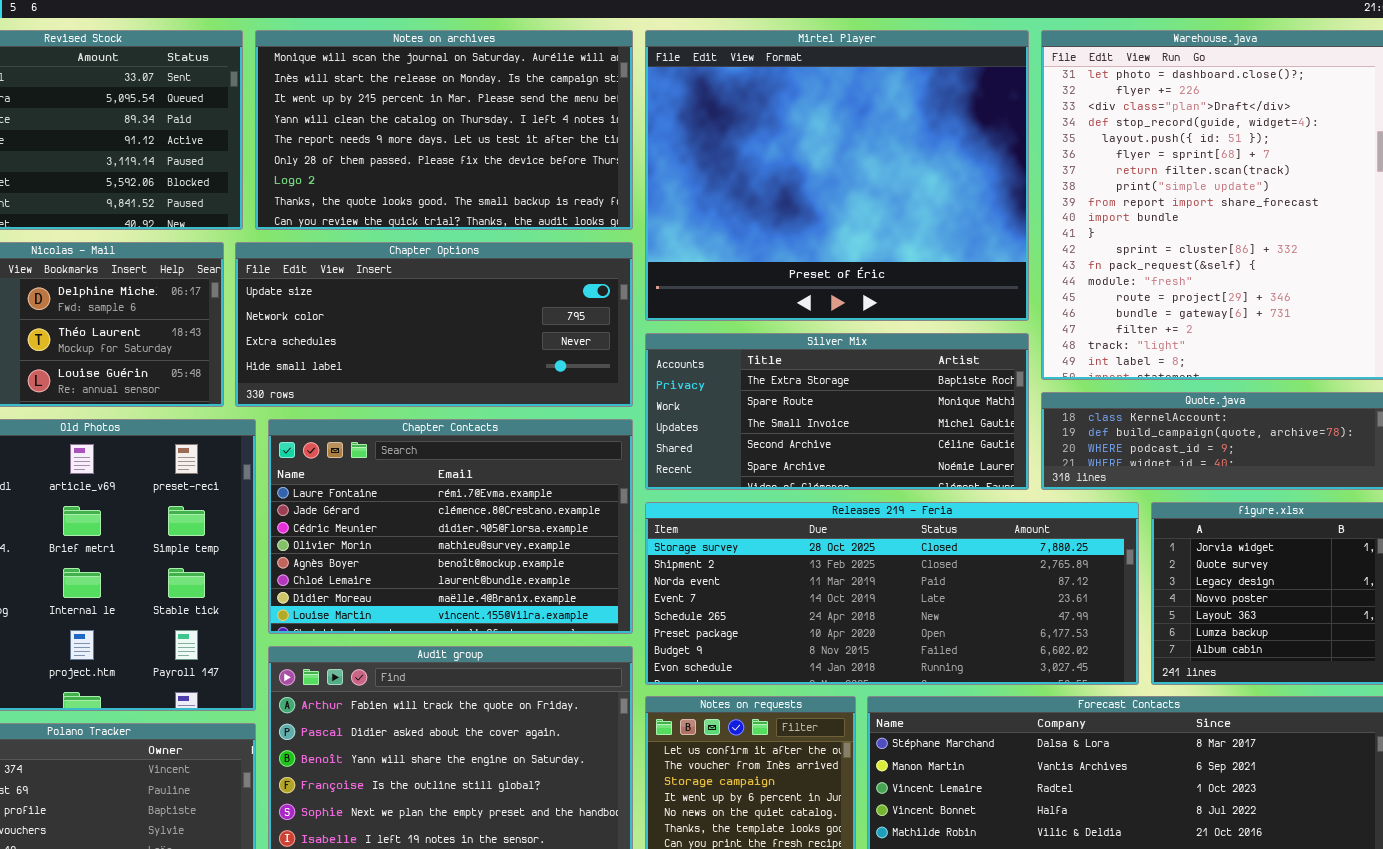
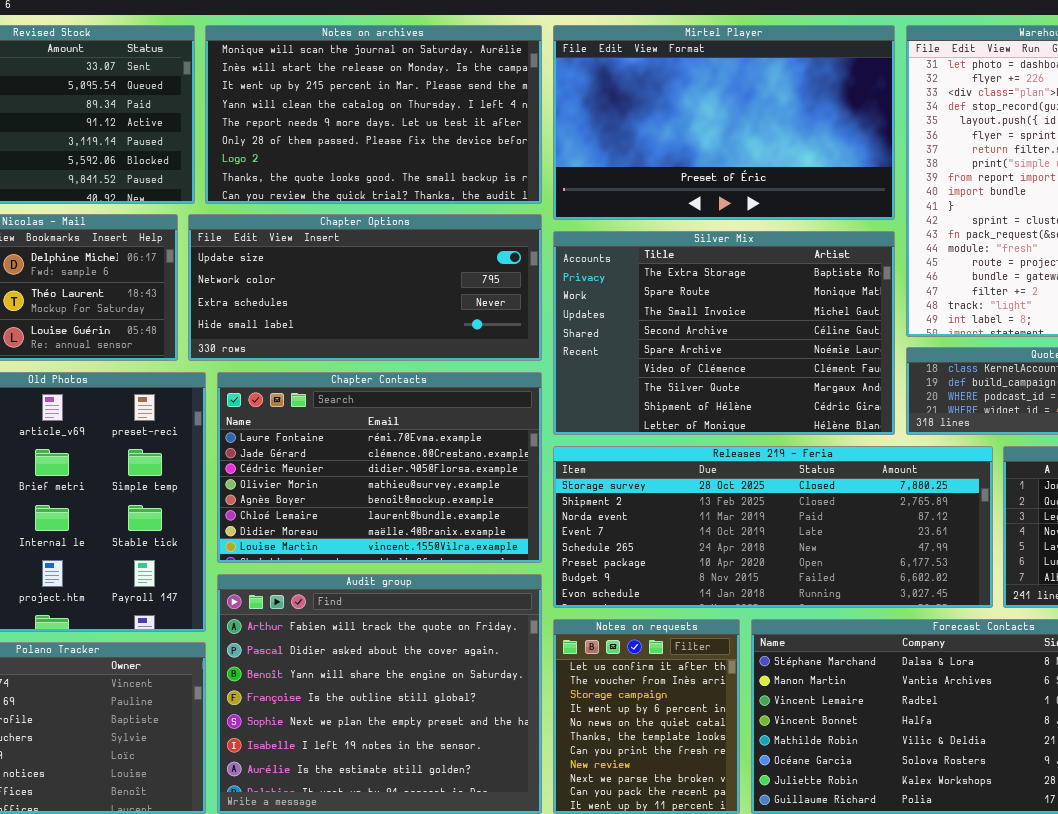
Mirtel Player: [645,30,1029,321] -> [553,25,895,220], resized
Silver Mix: [645,333,1029,490] -> [553,231,895,435], resized

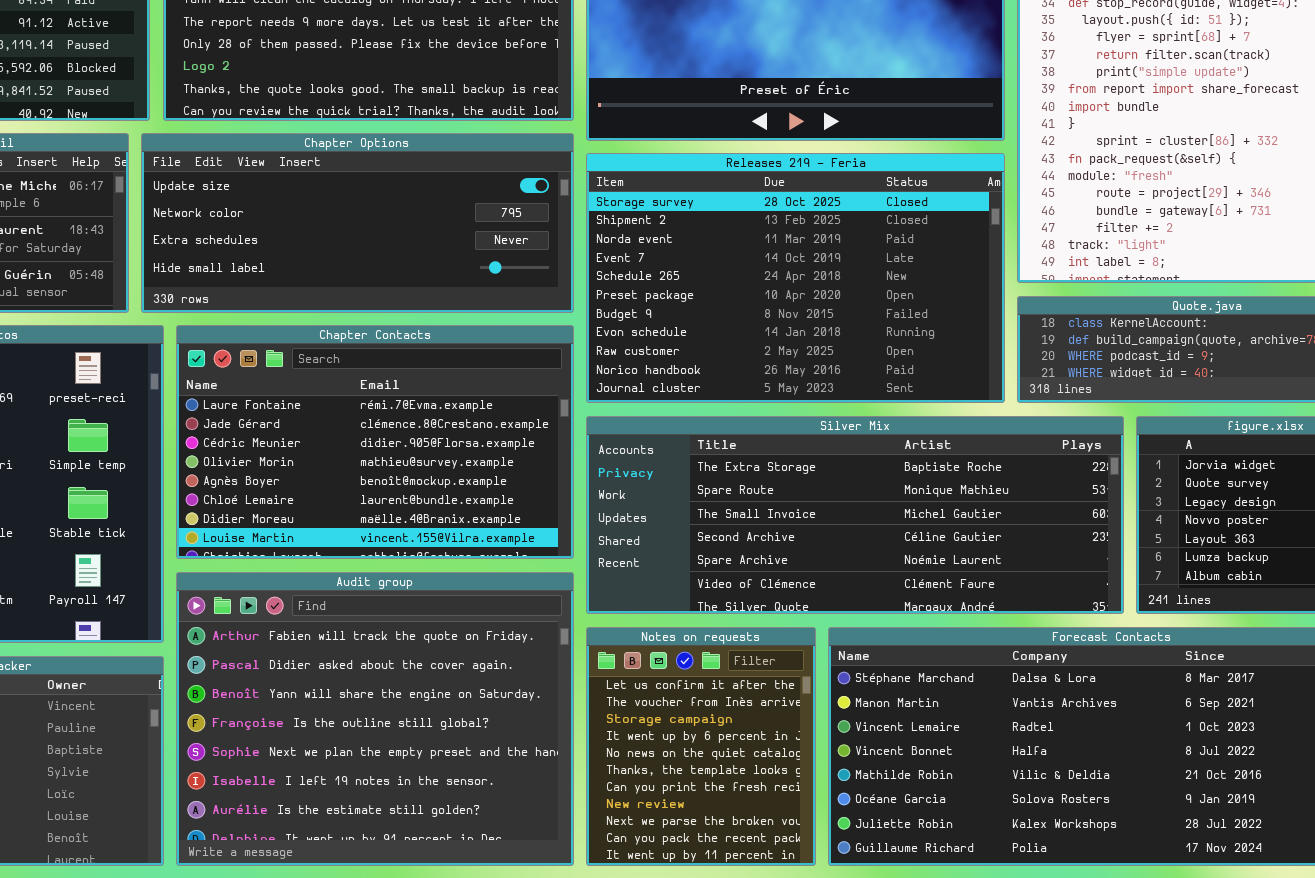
Silver Mix: [553,231,895,435] -> [586,416,1124,614], moved, resized
Releases 219 - Feria: [553,446,993,608] -> [586,153,1005,403], moved, resized

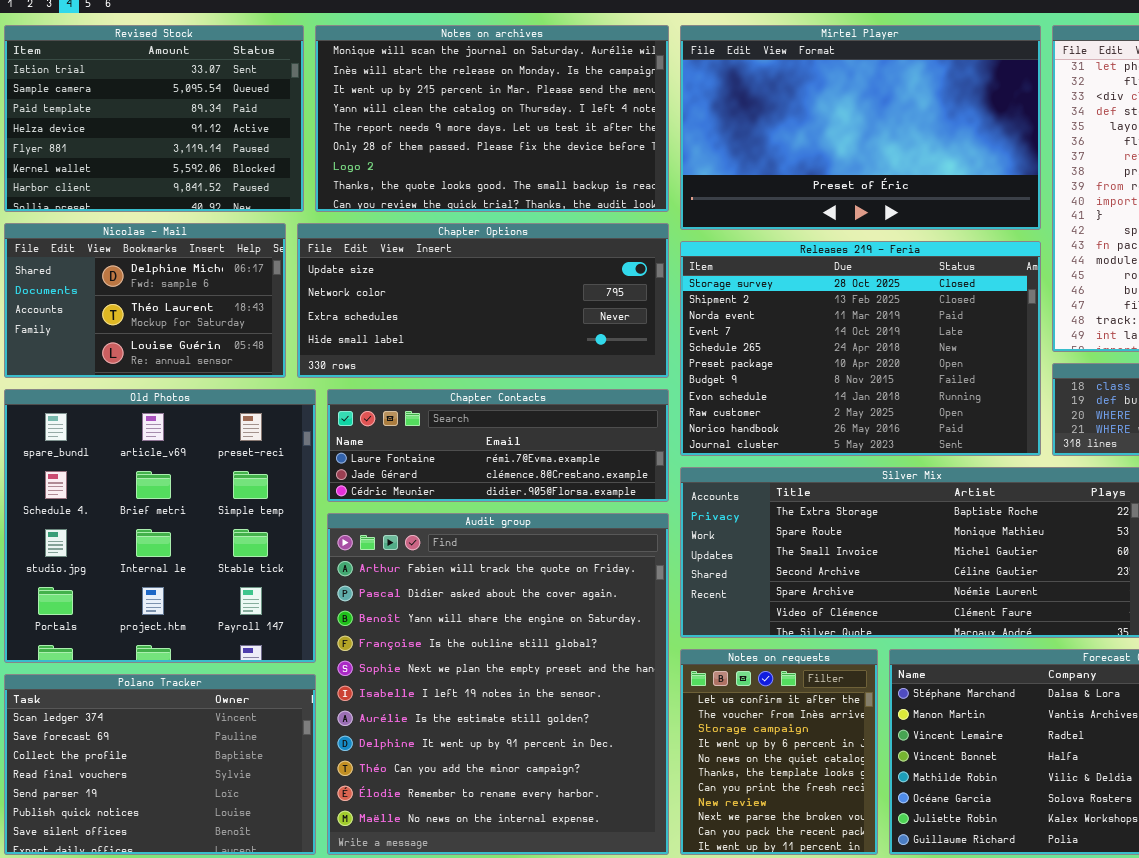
Chapter Contacts: [176,325,574,559] -> [327,389,669,502], resized
Audit group: [176,572,574,866] -> [327,513,669,855], resized

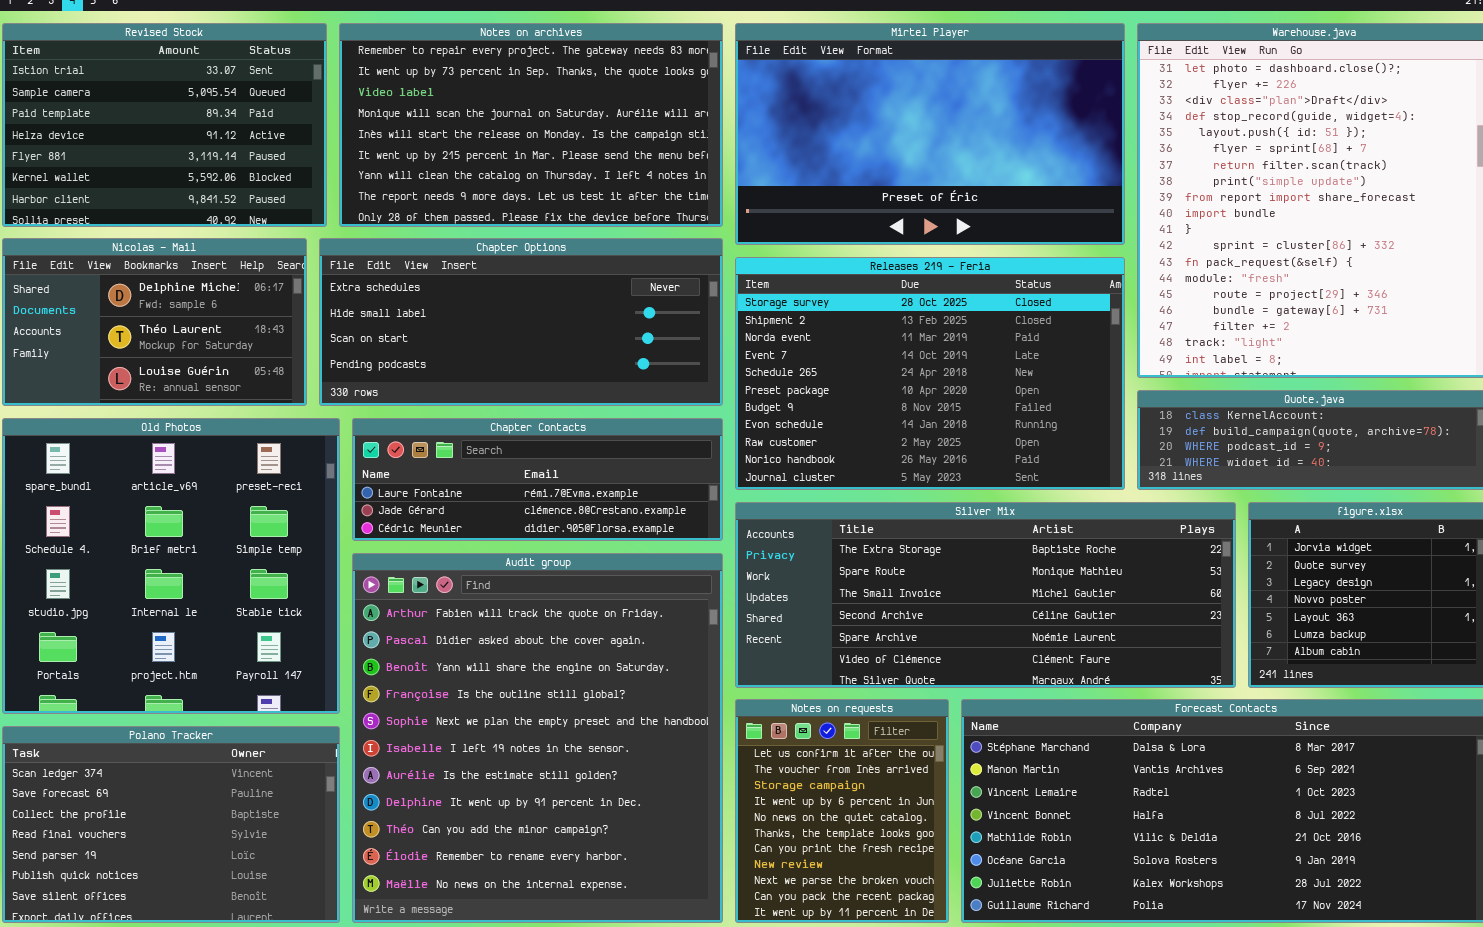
Notes on archives: [315,25,669,212] -> [339,23,723,227], scrolled up 3 rows
Chapter Options: [297,223,669,378] -> [319,238,723,406], scrolled down 2 rows

